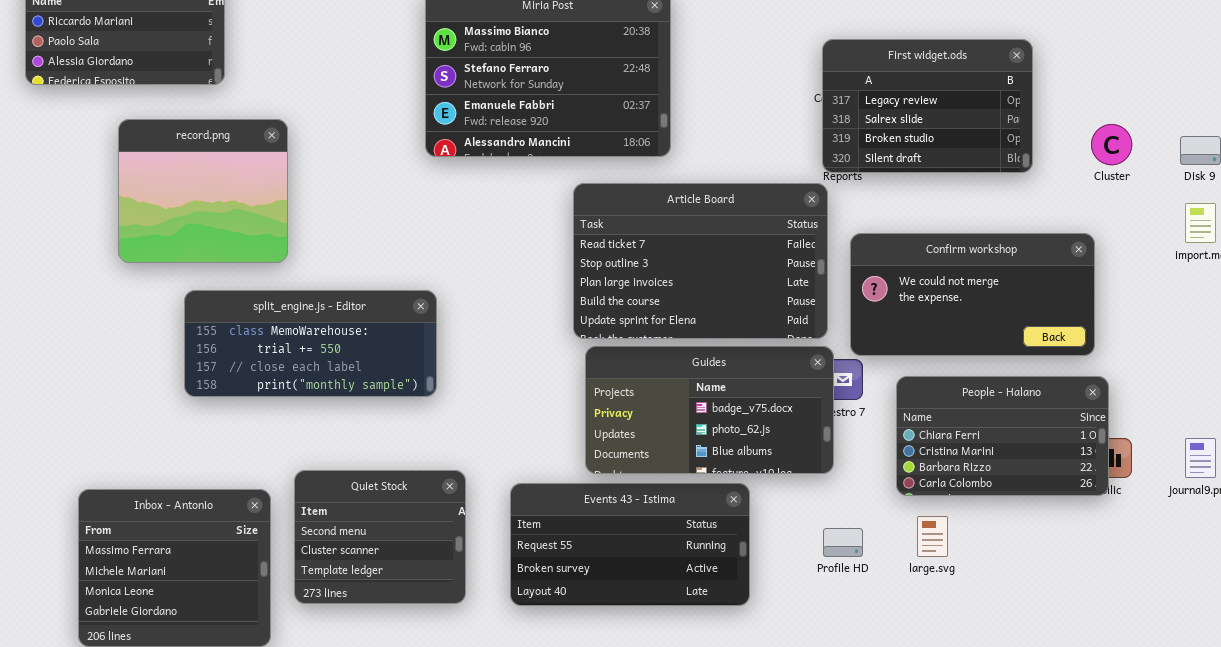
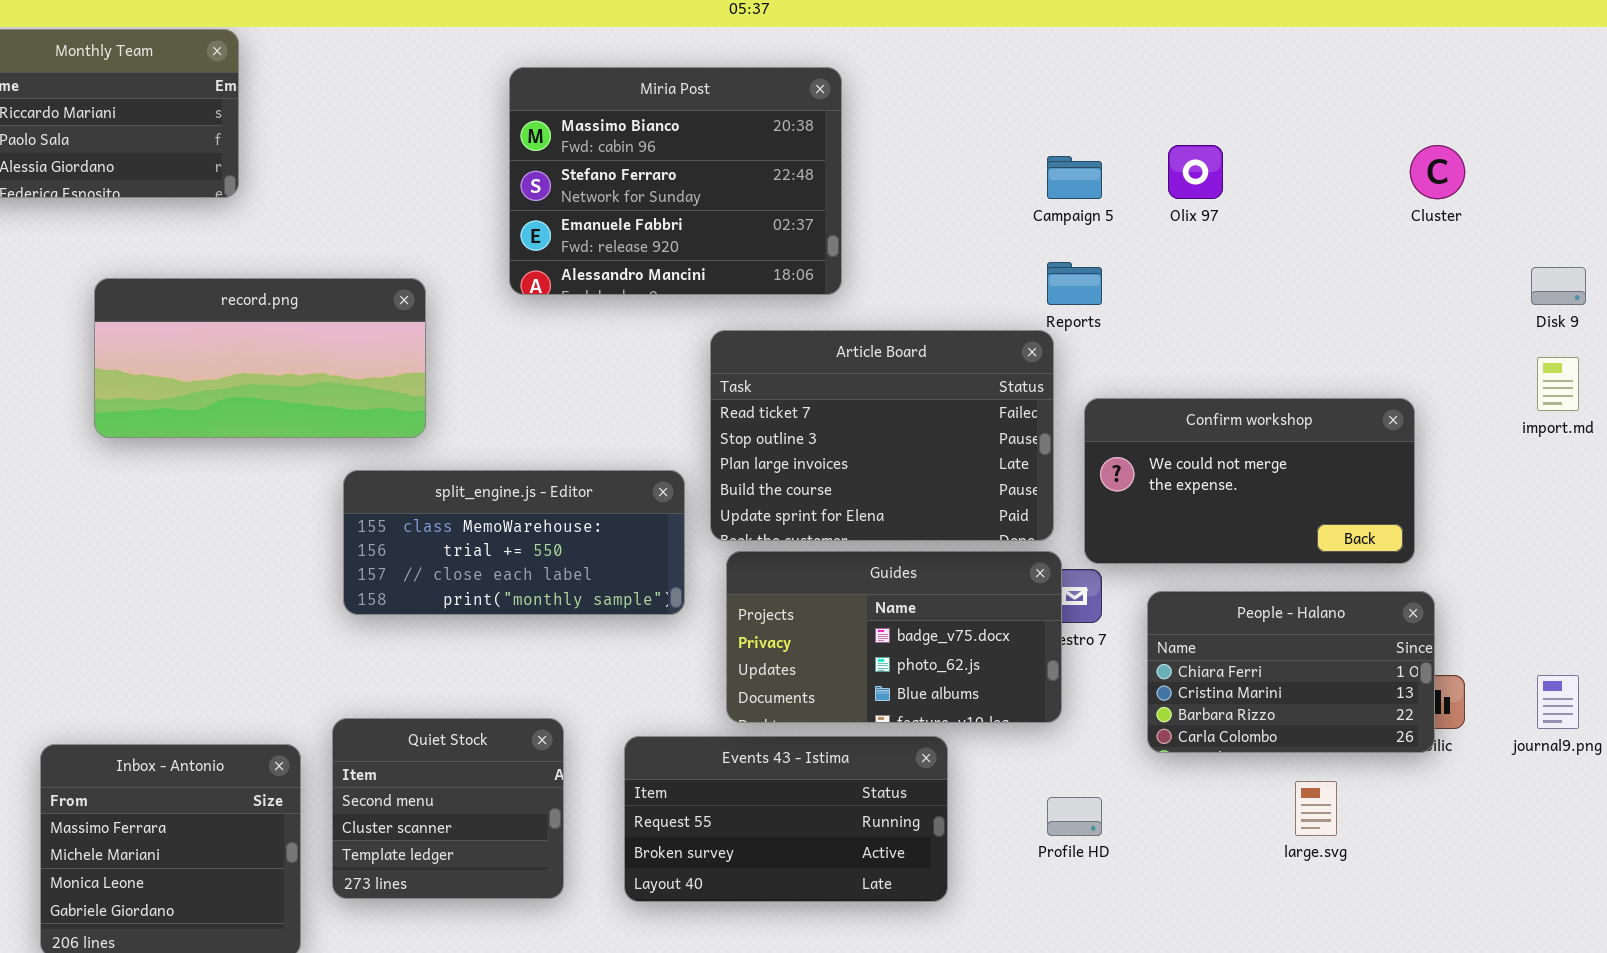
First widget.ods: [822,39,1033,173] -> none, closed
record.png: [118,119,288,263] -> [94,278,426,438], resized
Cluster: [1091,124,1132,165] -> [1410,145,1465,199], moved
split_engine.js - Editor: [184,290,437,397] -> [343,470,685,615], moved
large.svg: [917,516,948,557] -> [1295,781,1337,836], moved

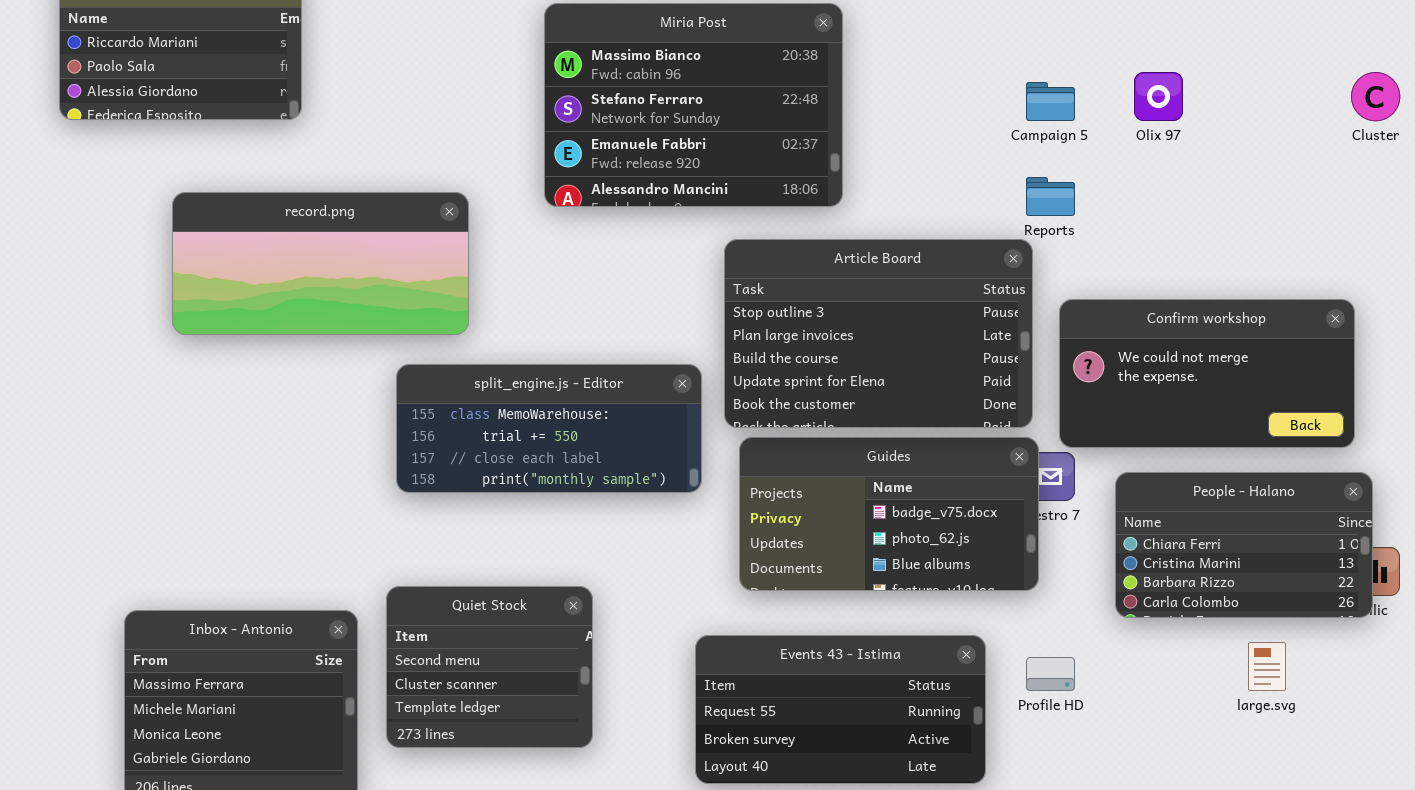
Article Board: [710,330,1054,541] -> [724,239,1033,428], scrolled down 1 row
Events 43 - Istima: [624,736,948,902] -> [695,635,986,784], moved

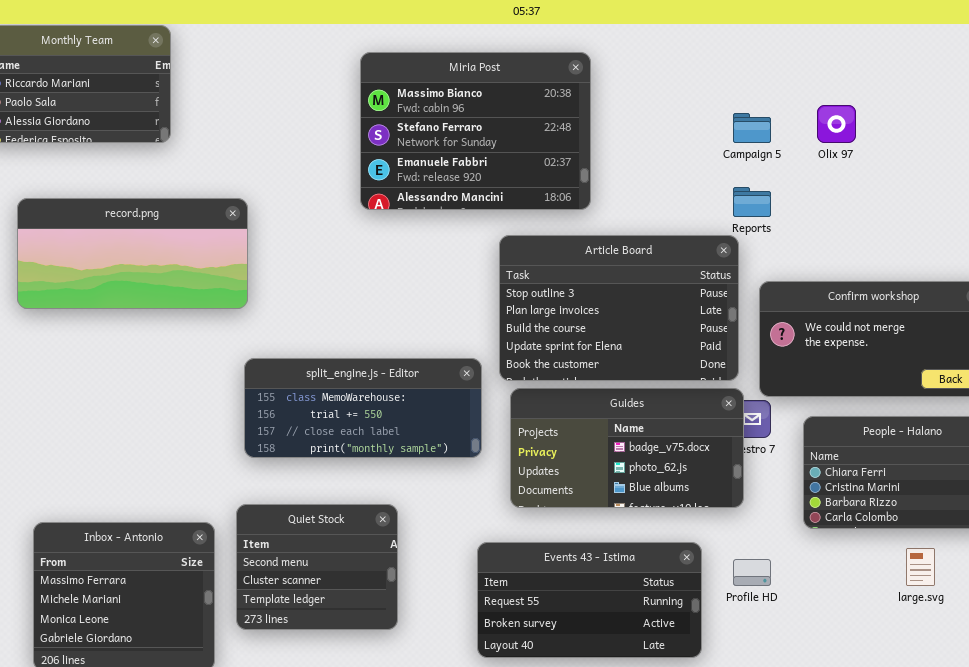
record.png: [172,192,469,335] -> [17,198,248,309], moved
split_engine.js - Editor: [396,364,702,493] -> [244,358,482,458], moved

